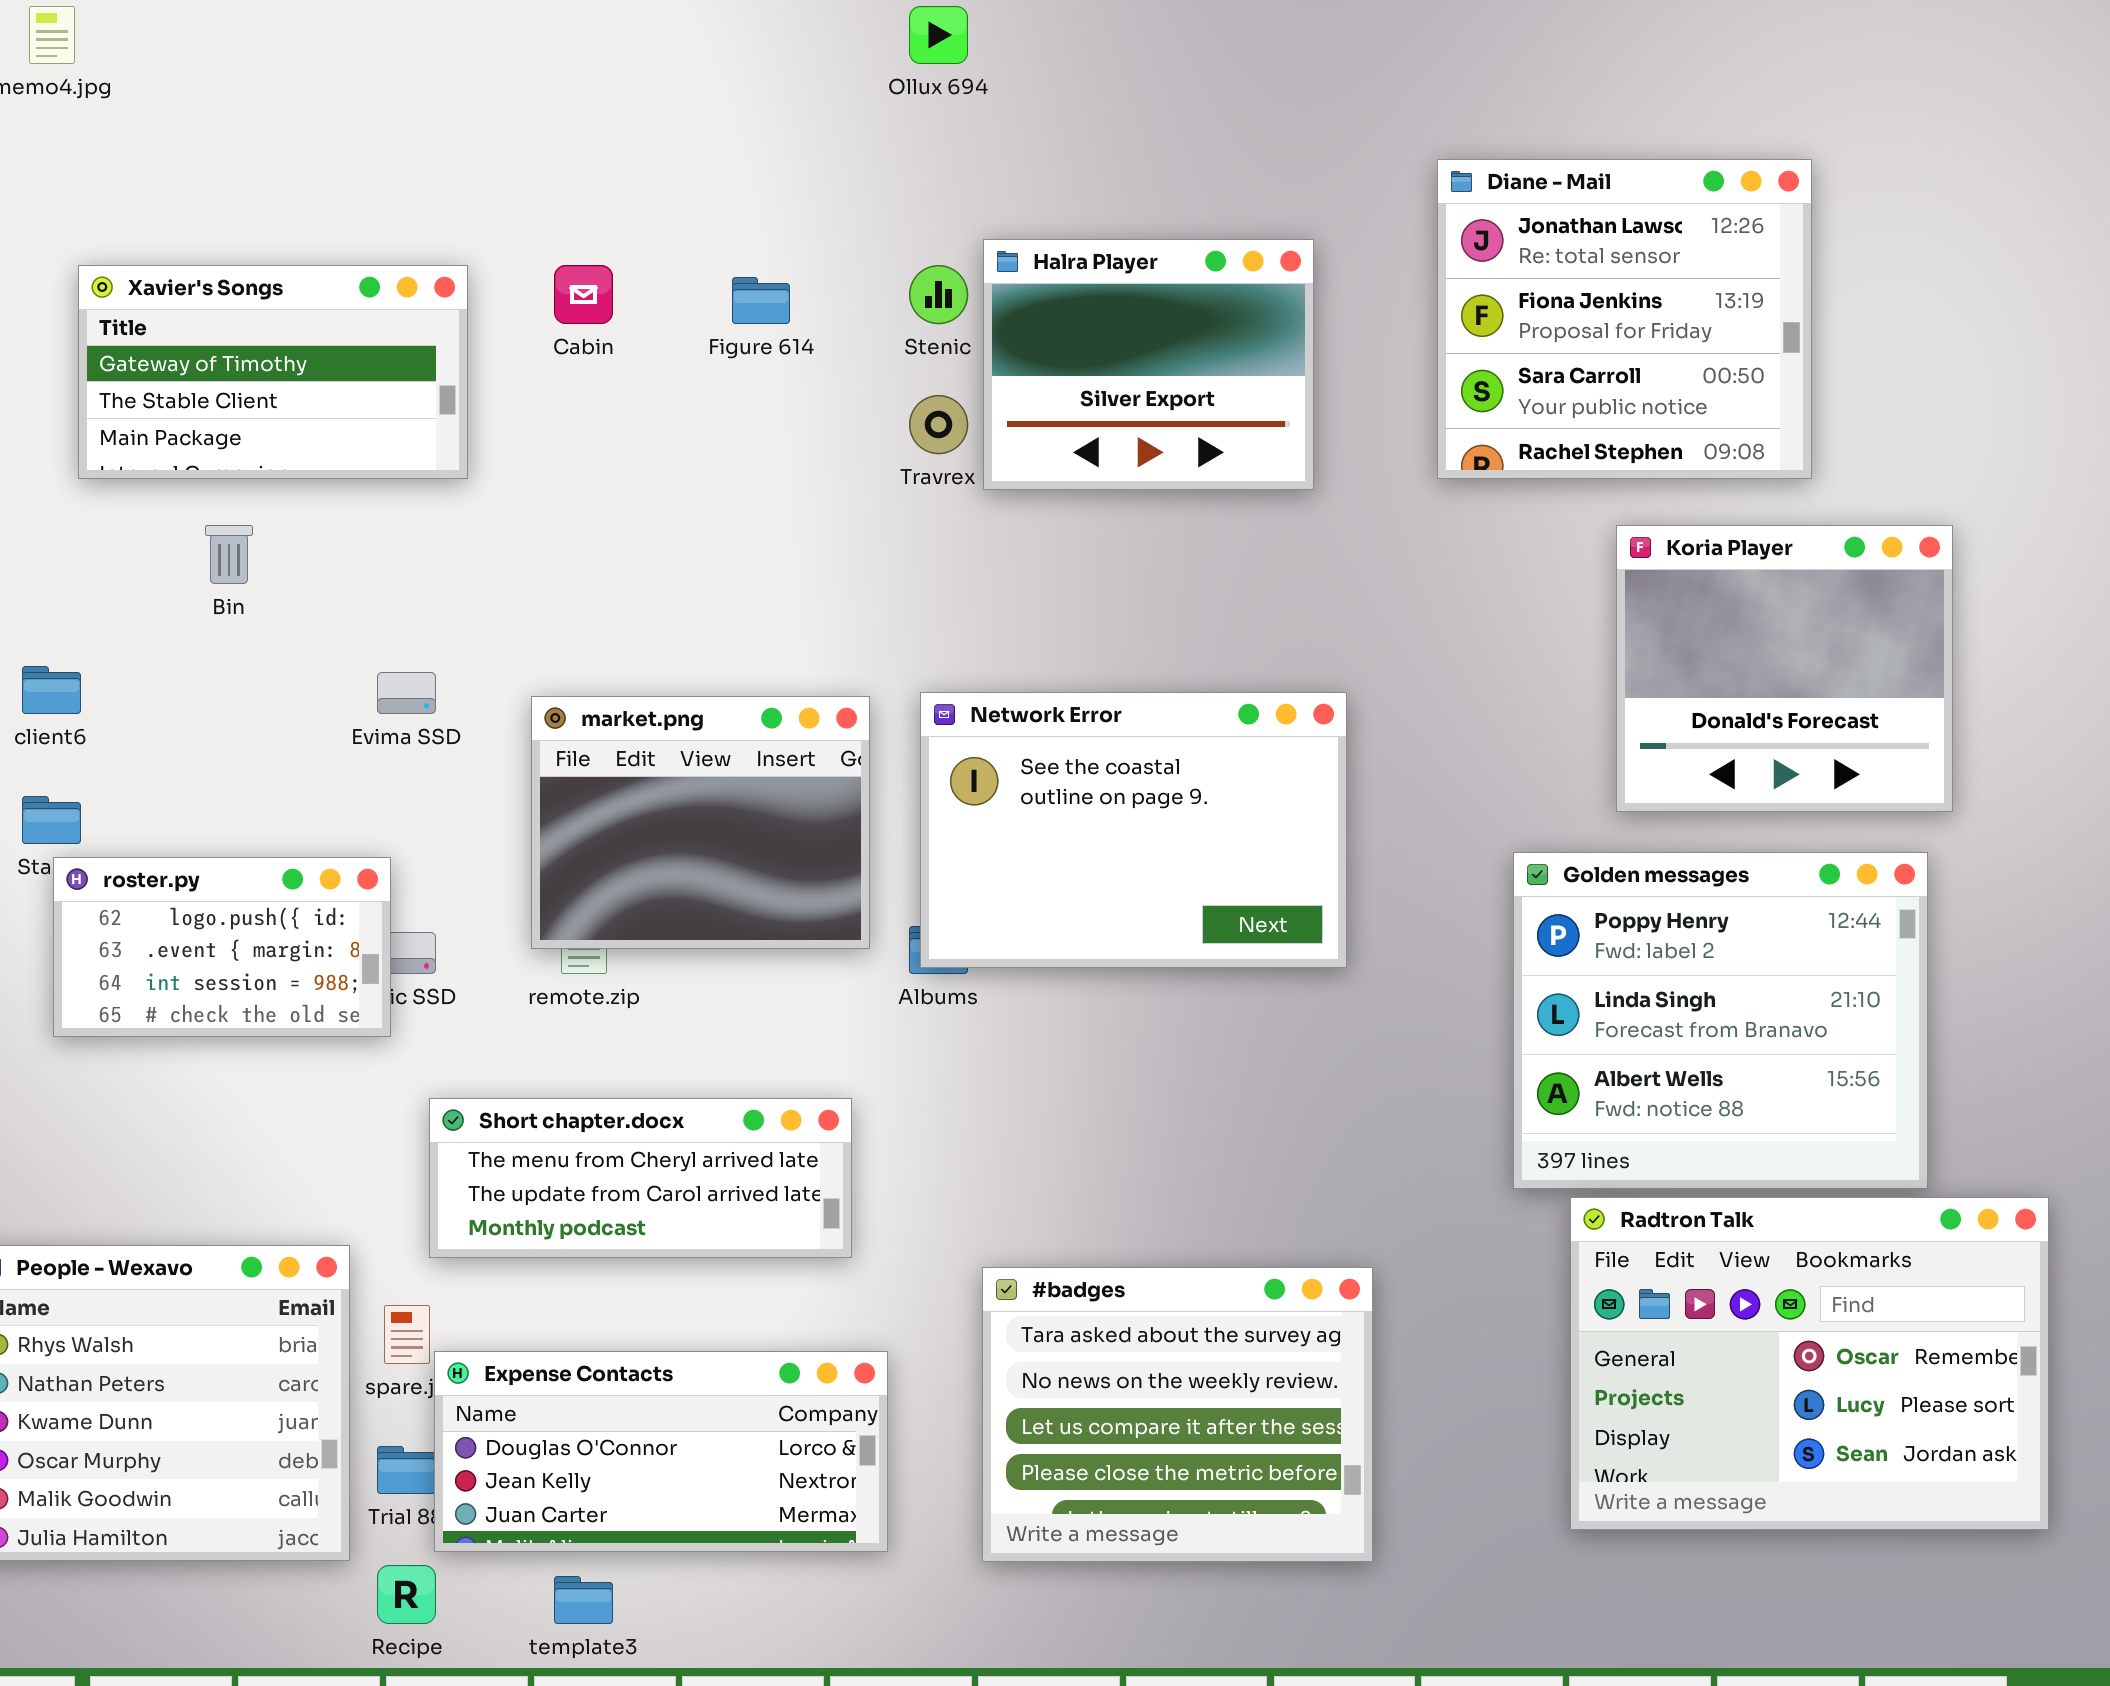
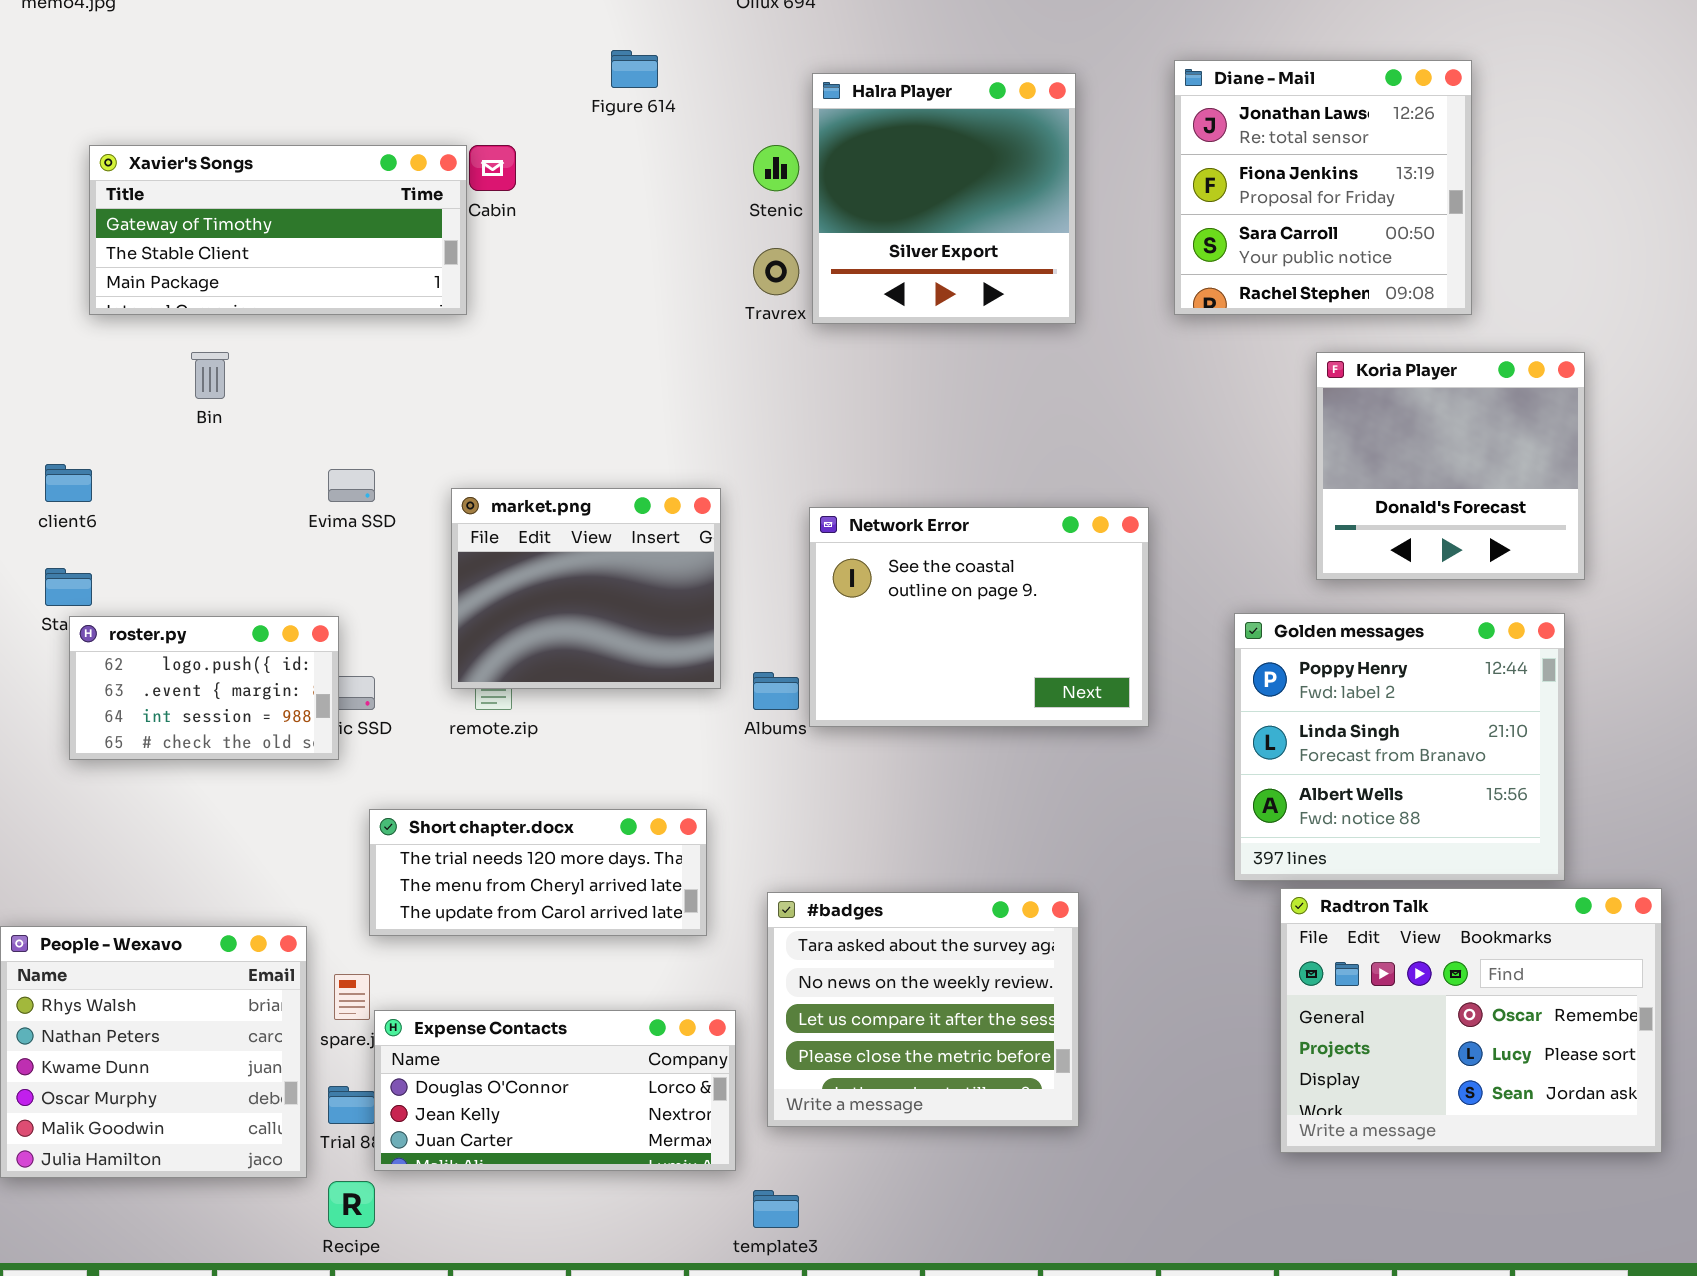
Halra Player: [983,239,1314,490] -> [812,73,1076,324], resized
Xavier's Songs: [78,265,468,479] -> [89,145,467,315], resized
Figure 614: [732,277,790,324] -> [611,50,658,88], moved
Network Error: [920,692,1347,968] -> [809,507,1149,727], moved
Short chapter.docx: [429,1098,852,1258] -> [369,809,707,936], scrolled up 1 row
#badges: [982,1267,1373,1562] -> [767,892,1079,1127], moved
template3: [554,1576,613,1624] -> [753,1190,799,1228], moved

